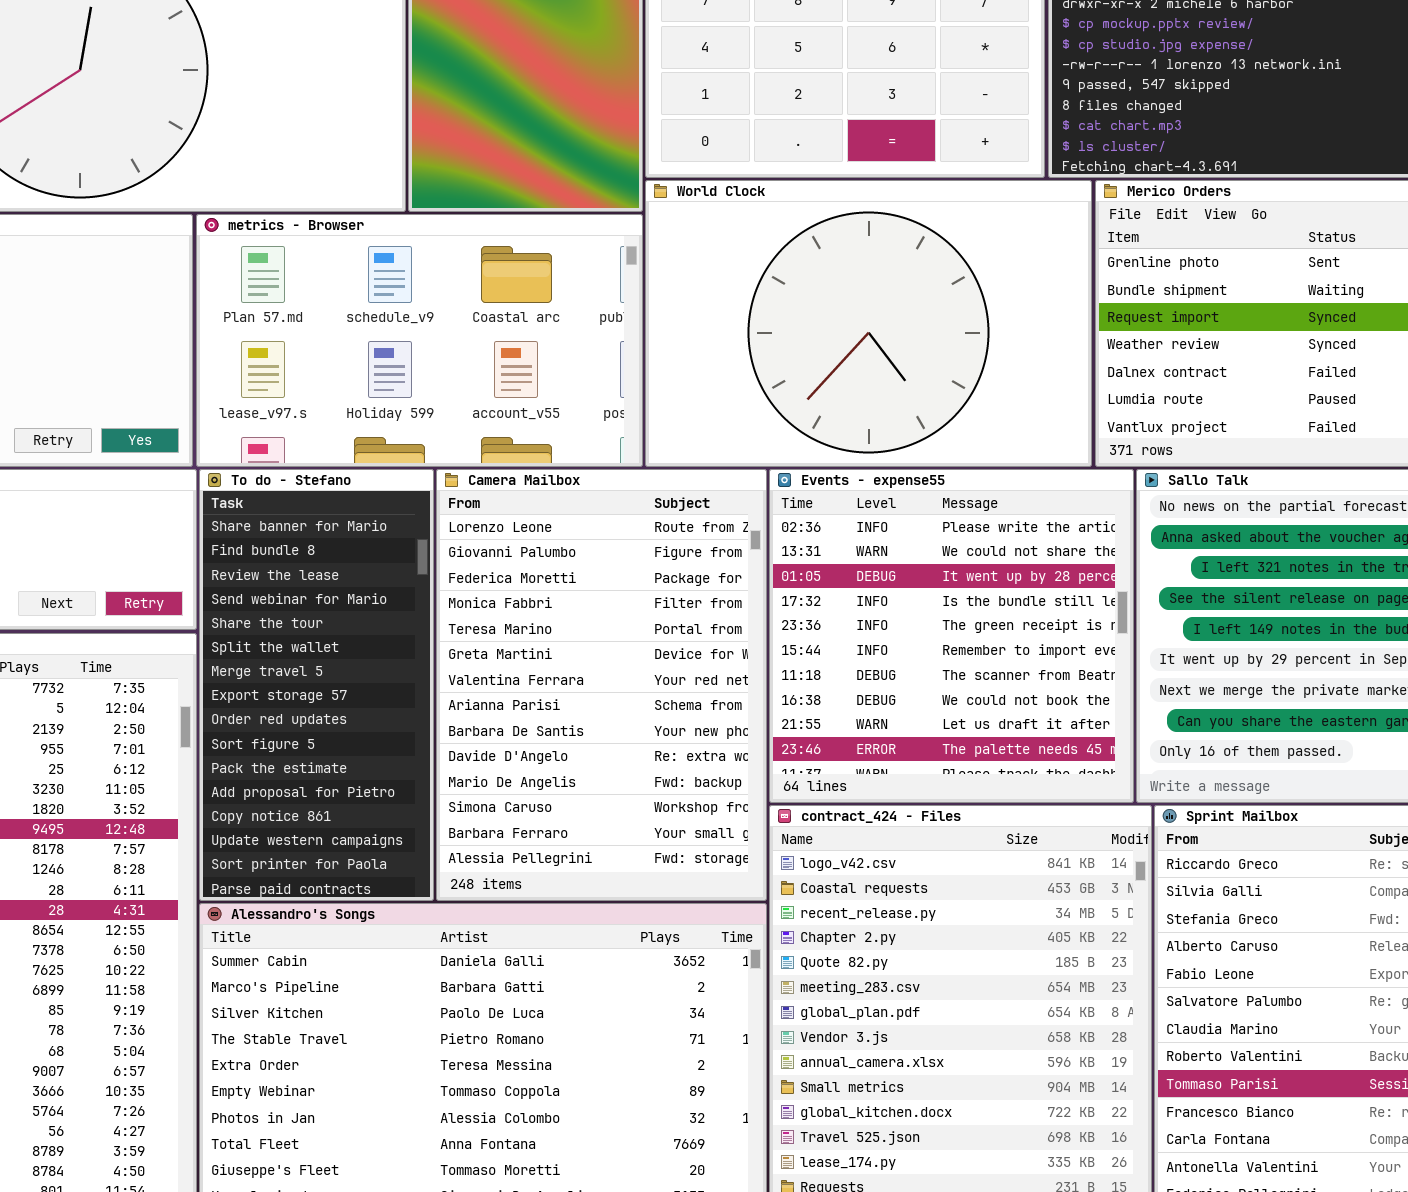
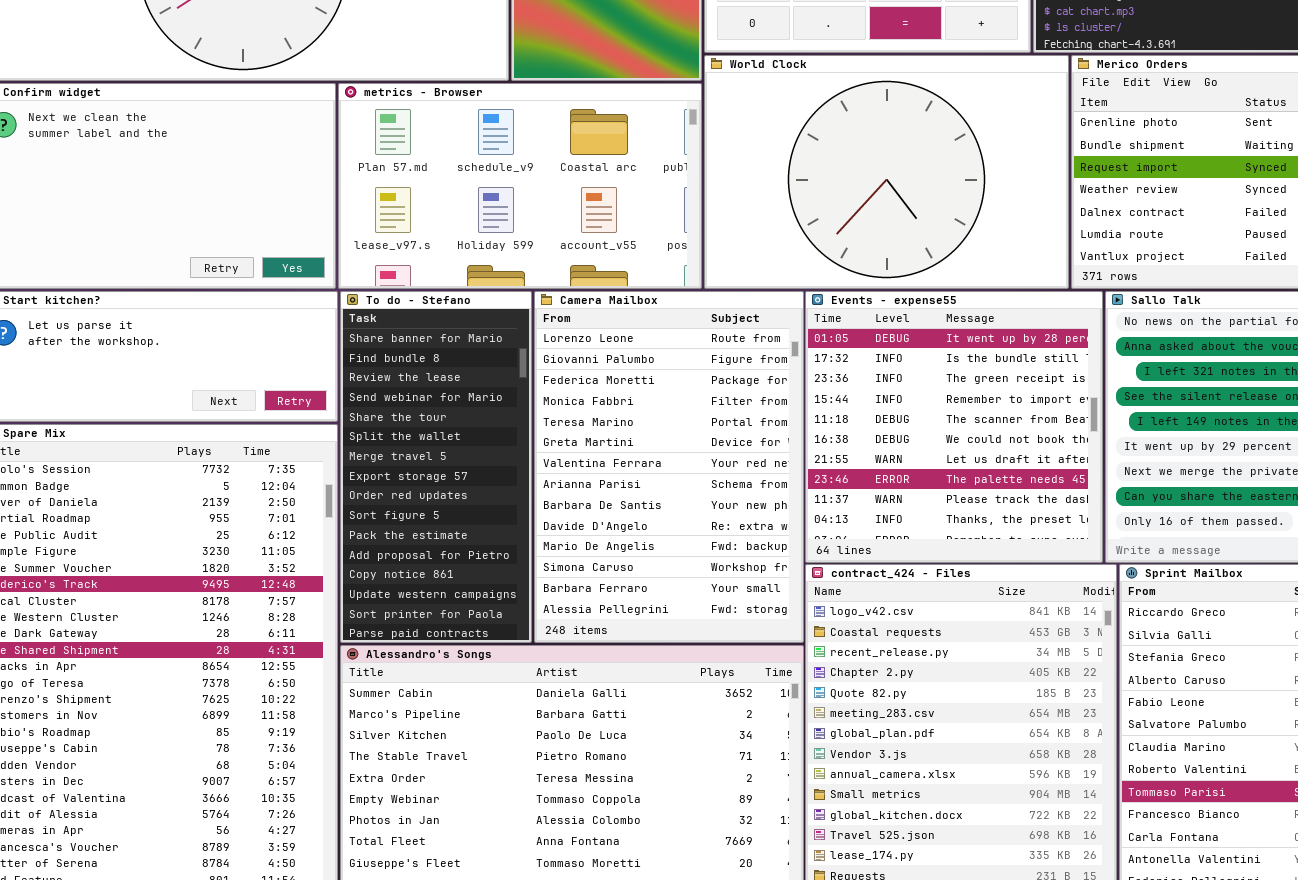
Events - expense55: [769,469,1134,803] -> [805,291,1103,563], scrolled down 2 rows

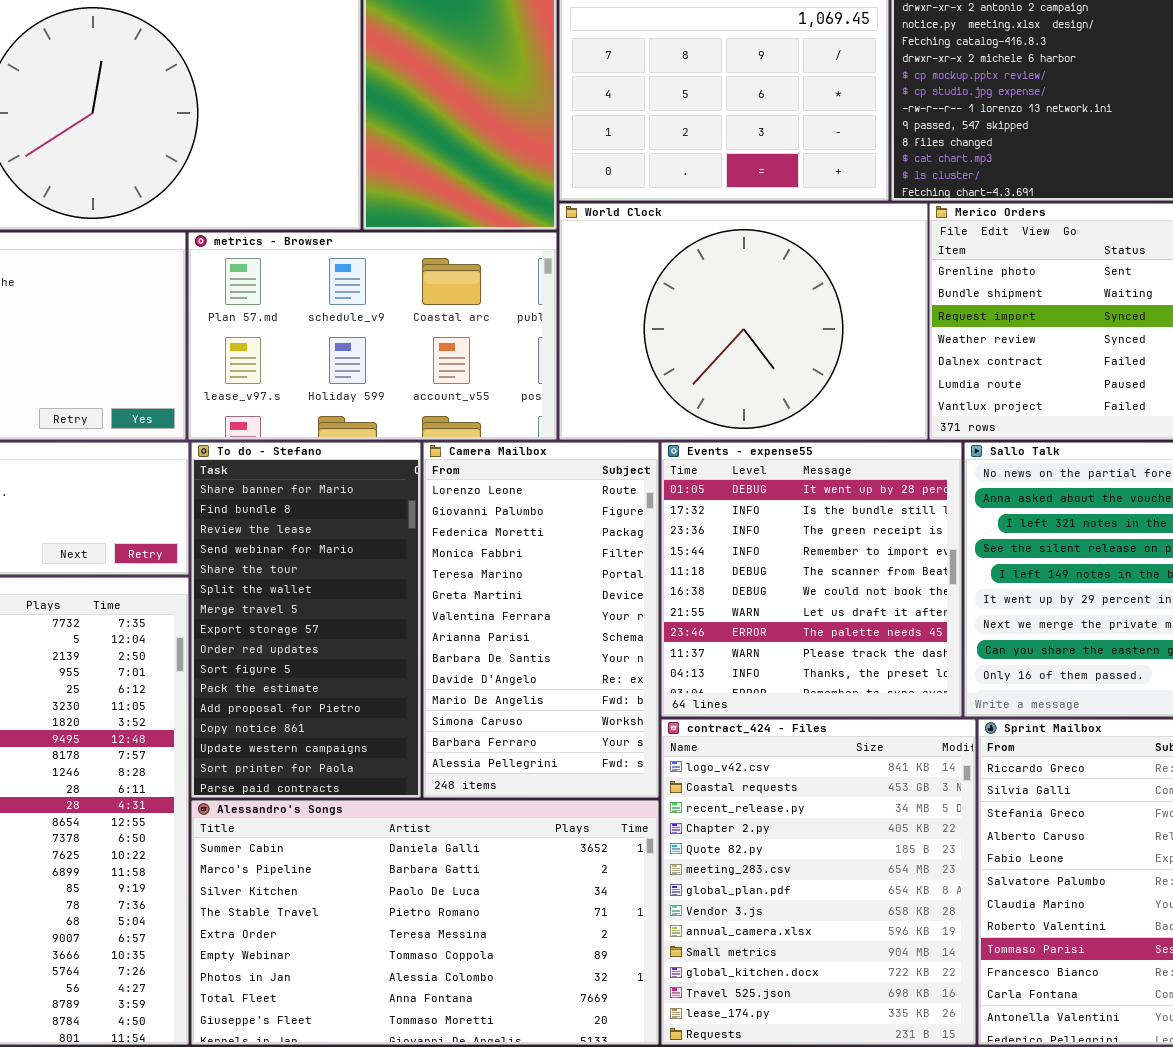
To do - Stefano: [340,291,532,643] -> [191,442,421,798], resized
Camera Mailbox: [534,291,804,643] -> [423,442,659,798], resized

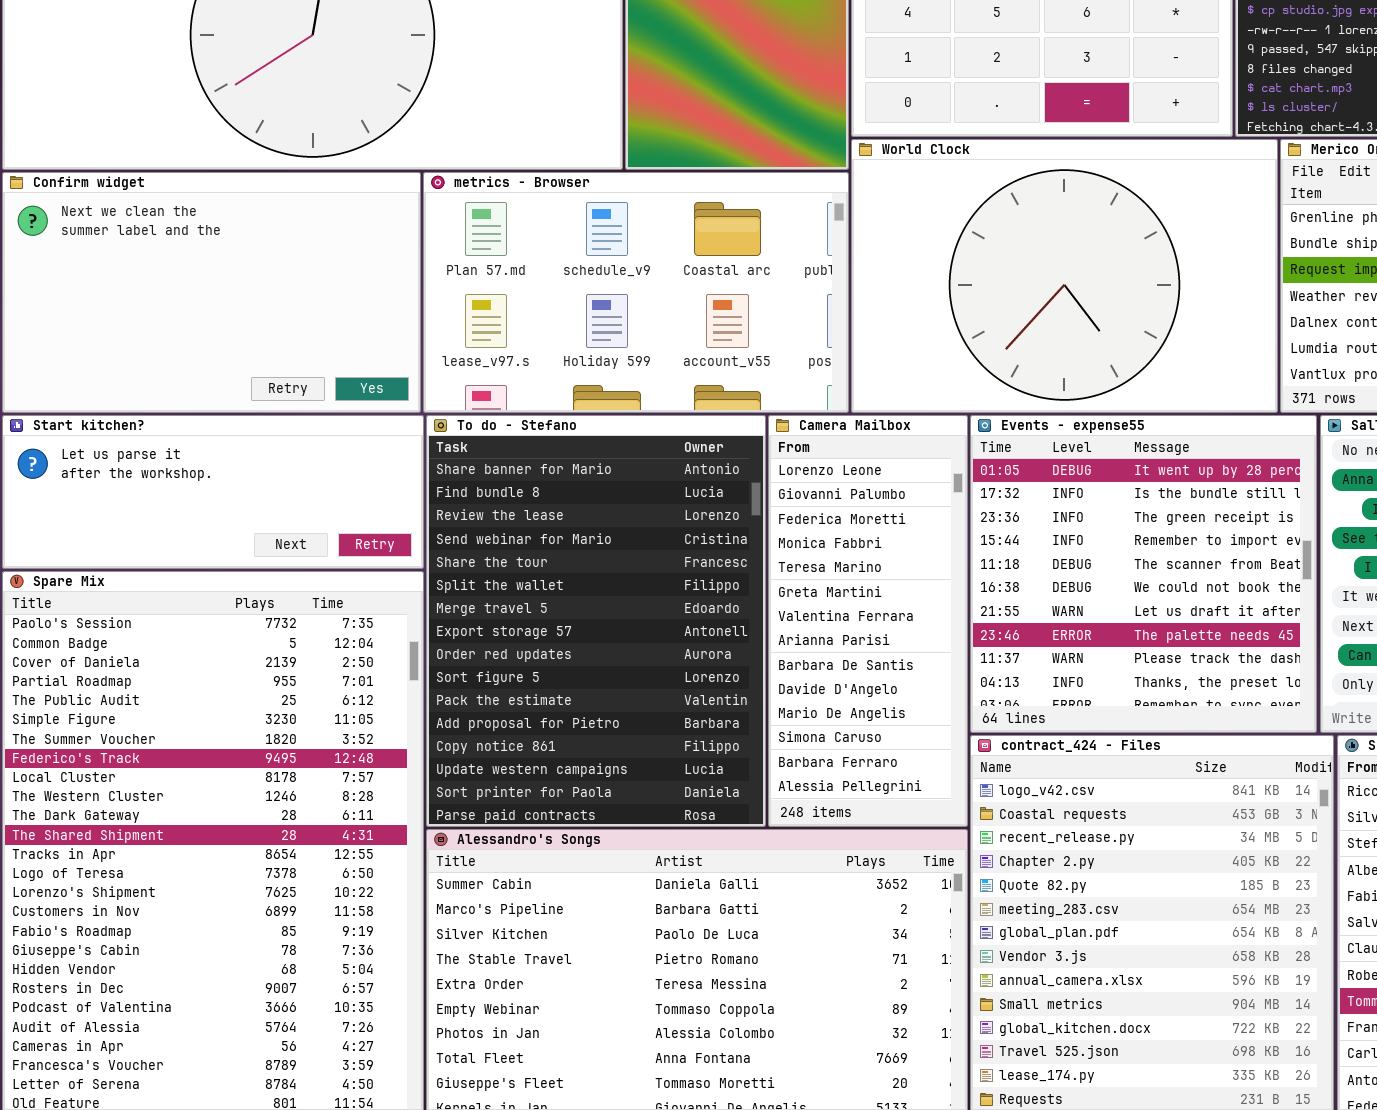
To do - Stefano: [191,442,421,798] -> [426,415,766,827], resized
Camera Mailbox: [423,442,659,798] -> [768,415,968,827], resized

